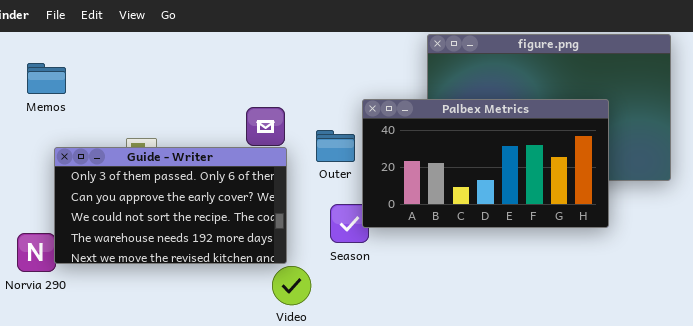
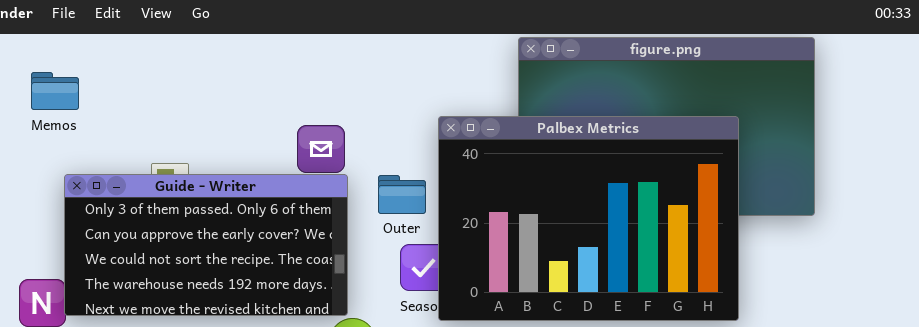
Palbex Metrics: [362,99,609,228] -> [438,116,739,321], resized
Outer: [316,130,355,162] -> [378,175,426,214], moved

